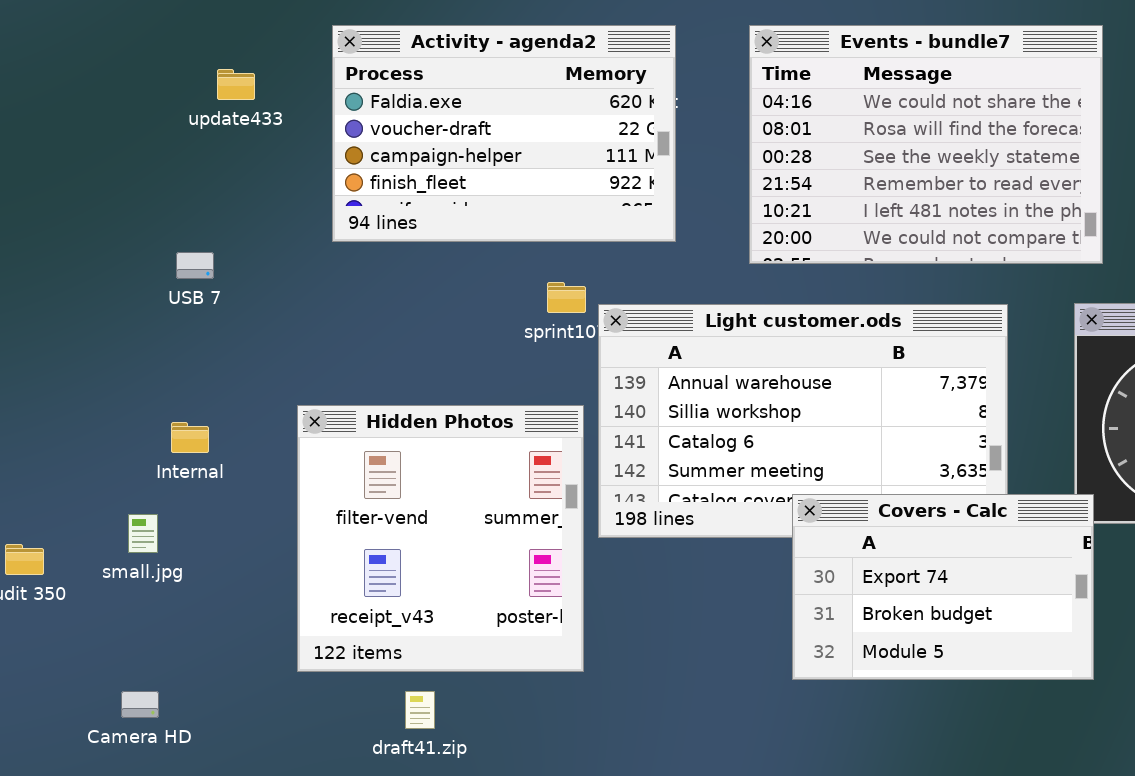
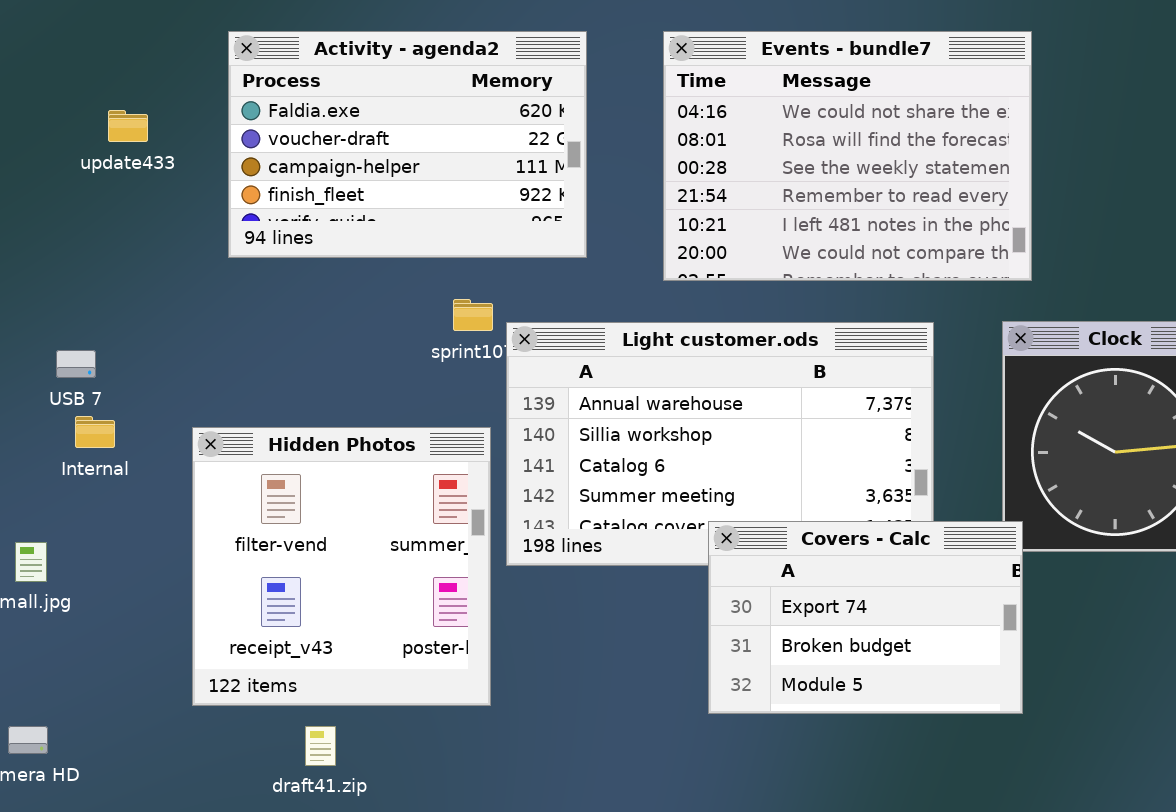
update433: [217,69,255,100] -> [108,110,148,142], moved
USB 7: [176,252,214,279] -> [56,350,96,378], moved
Internal: [171,422,209,453] -> [75,416,115,448], moved

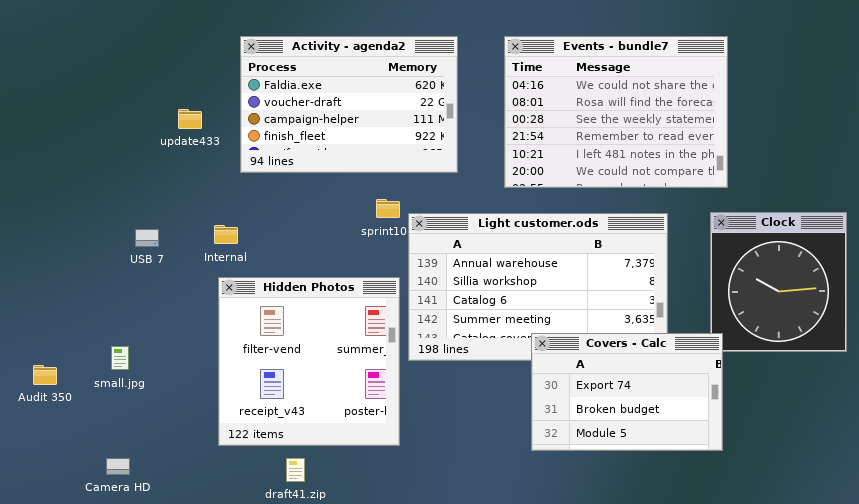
update433: [108,110,148,142] -> [178,109,202,129], moved
Internal: [75,416,115,448] -> [214,225,238,244], moved

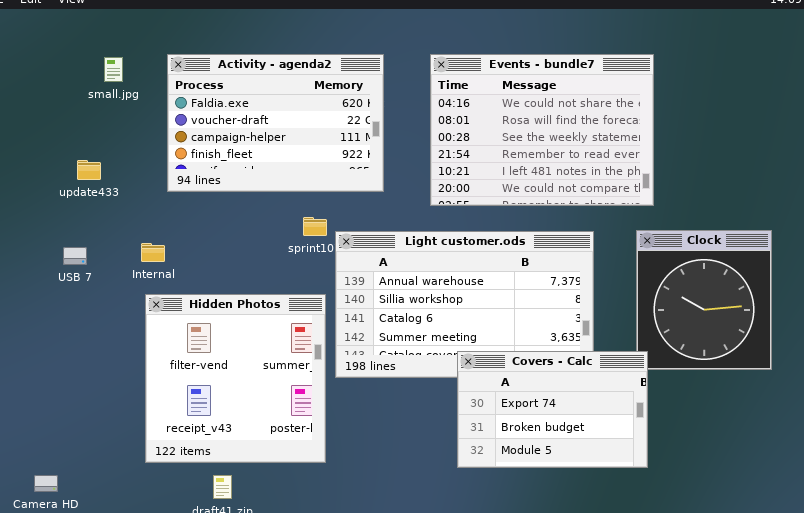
update433: [178,109,202,129] -> [77,160,101,180], moved
small.jpg: [111,346,129,370] -> [104,57,123,82], moved

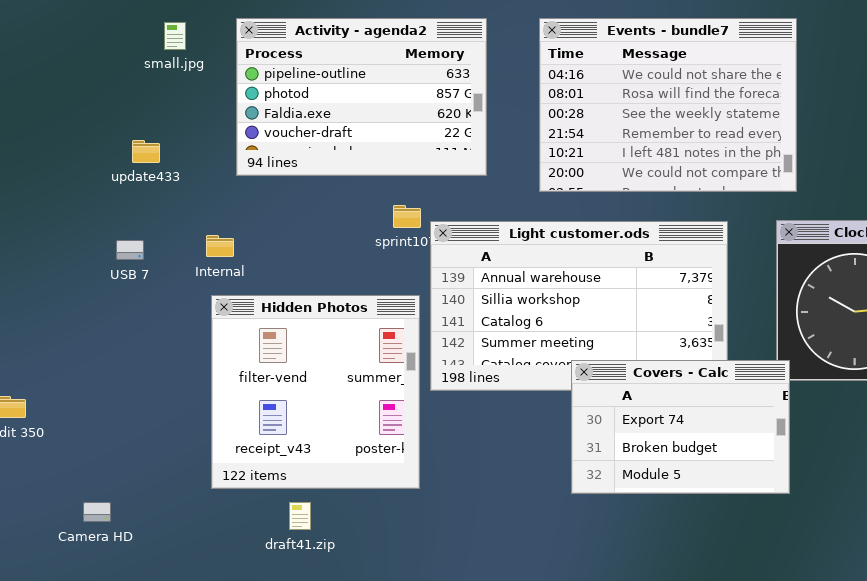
Activity - agenda2: [167,54,384,192] -> [236,18,487,176], scrolled up 2 rows

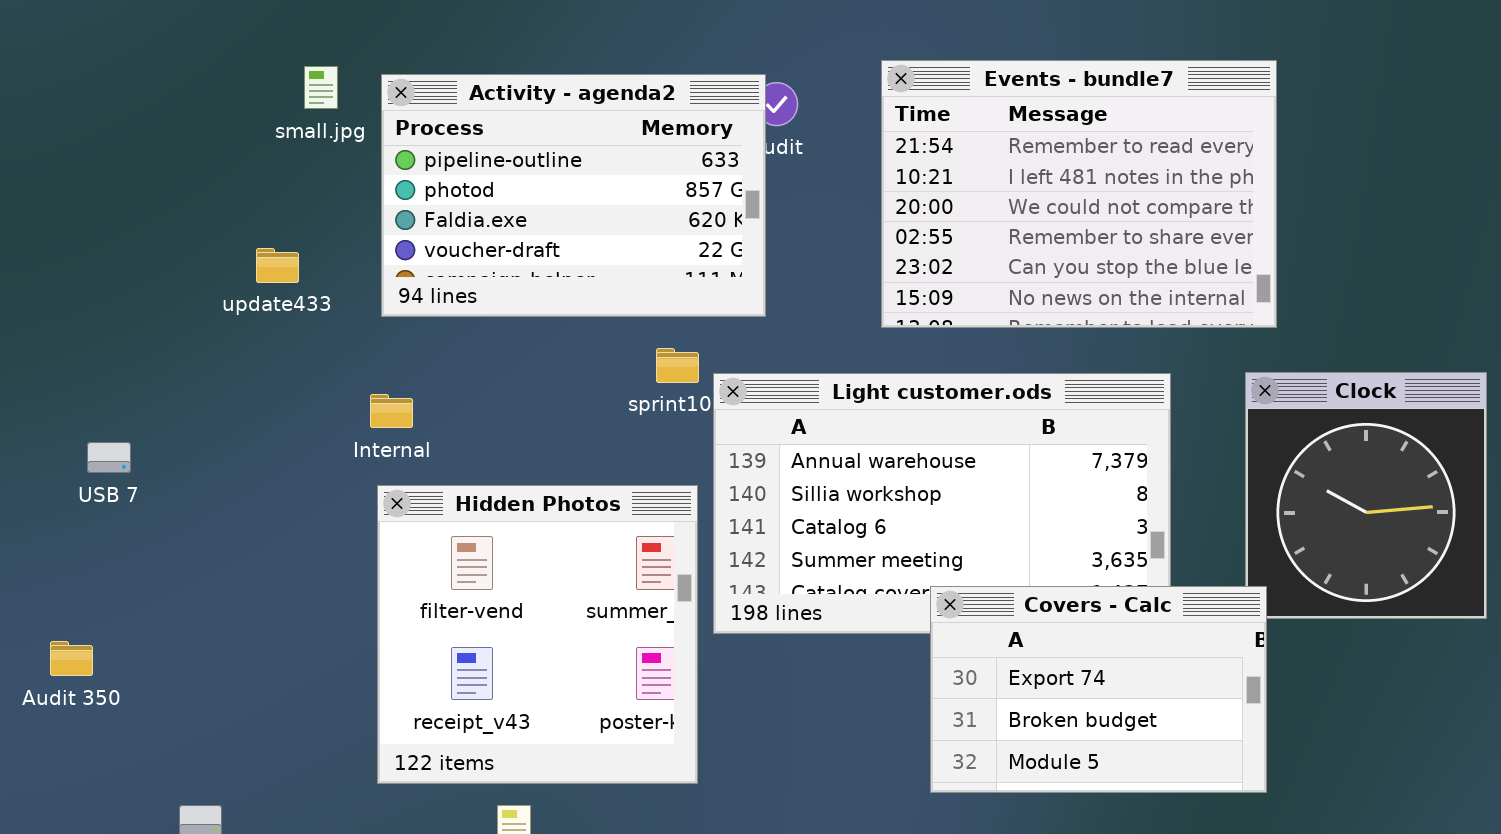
Activity - agenda2: [236,18,487,176] -> [381,74,766,317], moved
Events - bundle7: [539,18,797,192] -> [881,60,1277,328], scrolled down 3 rows
USB 7: [116,240,144,260] -> [87,442,131,473], moved

